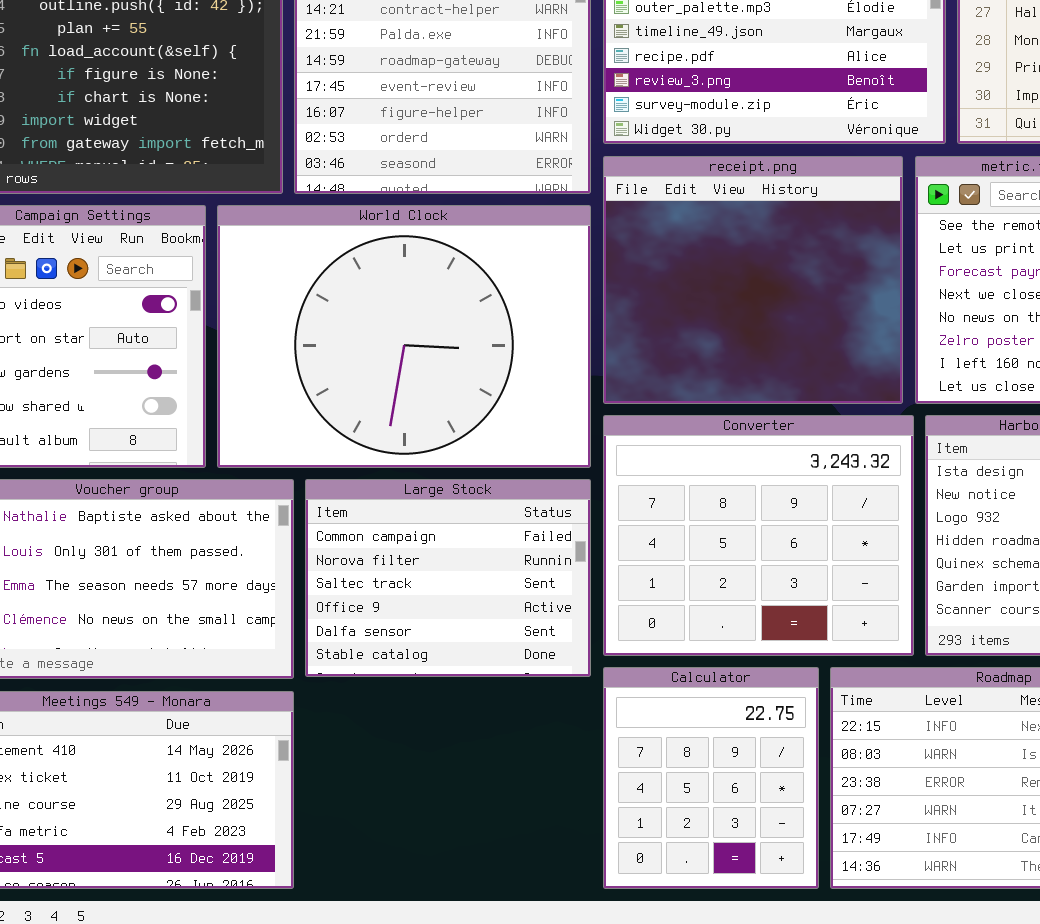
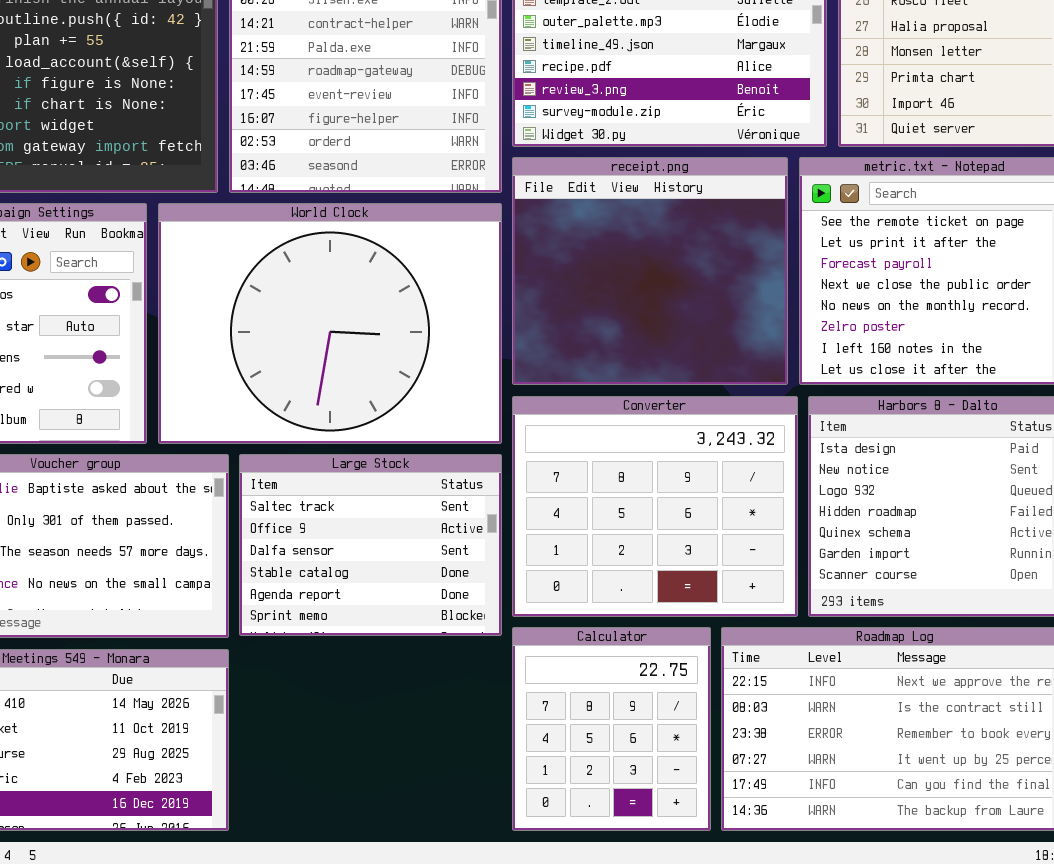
Large Stock: [305,479,591,677] -> [239,454,502,636], scrolled down 2 rows

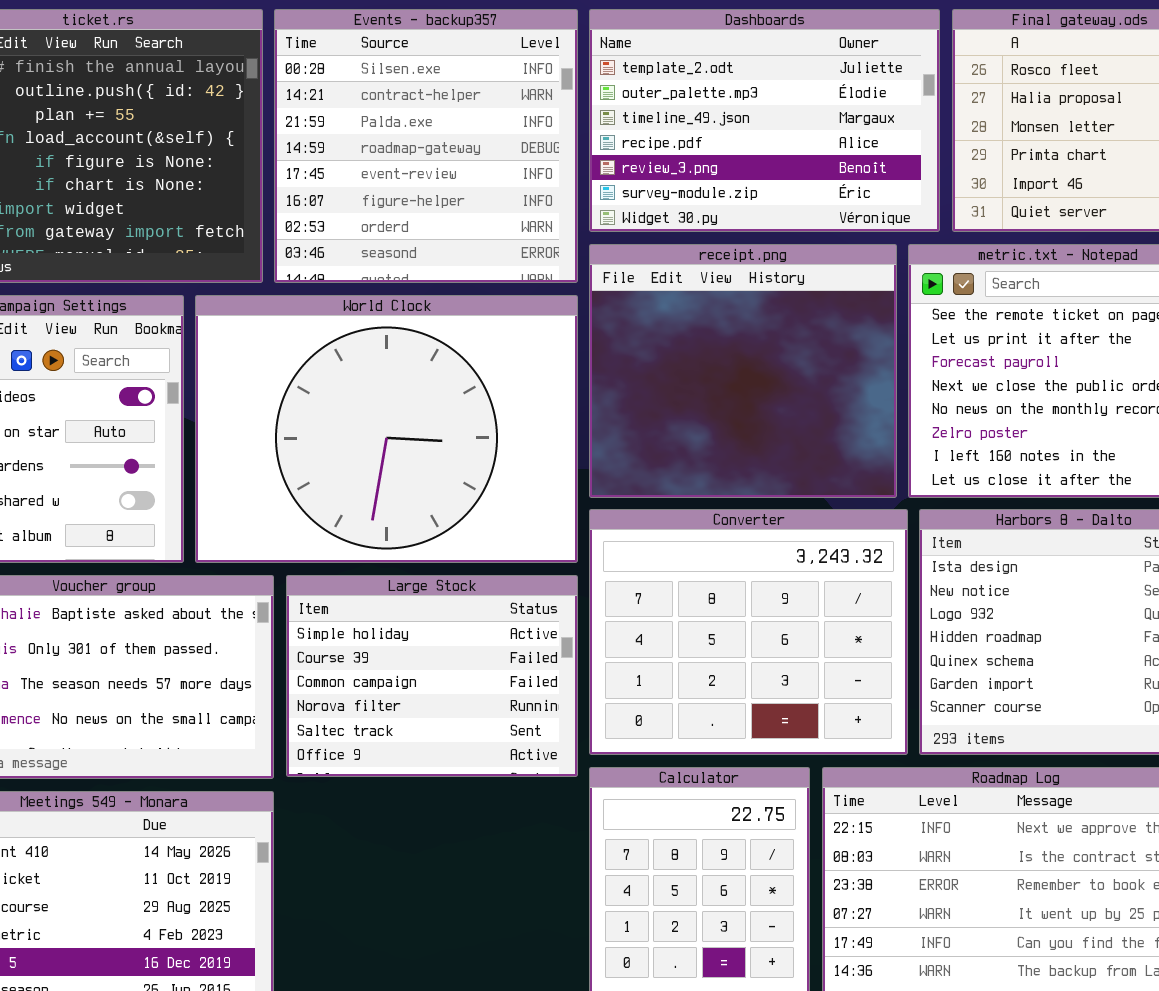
Large Stock: [239,454,502,636] -> [286,575,578,777], scrolled up 4 rows

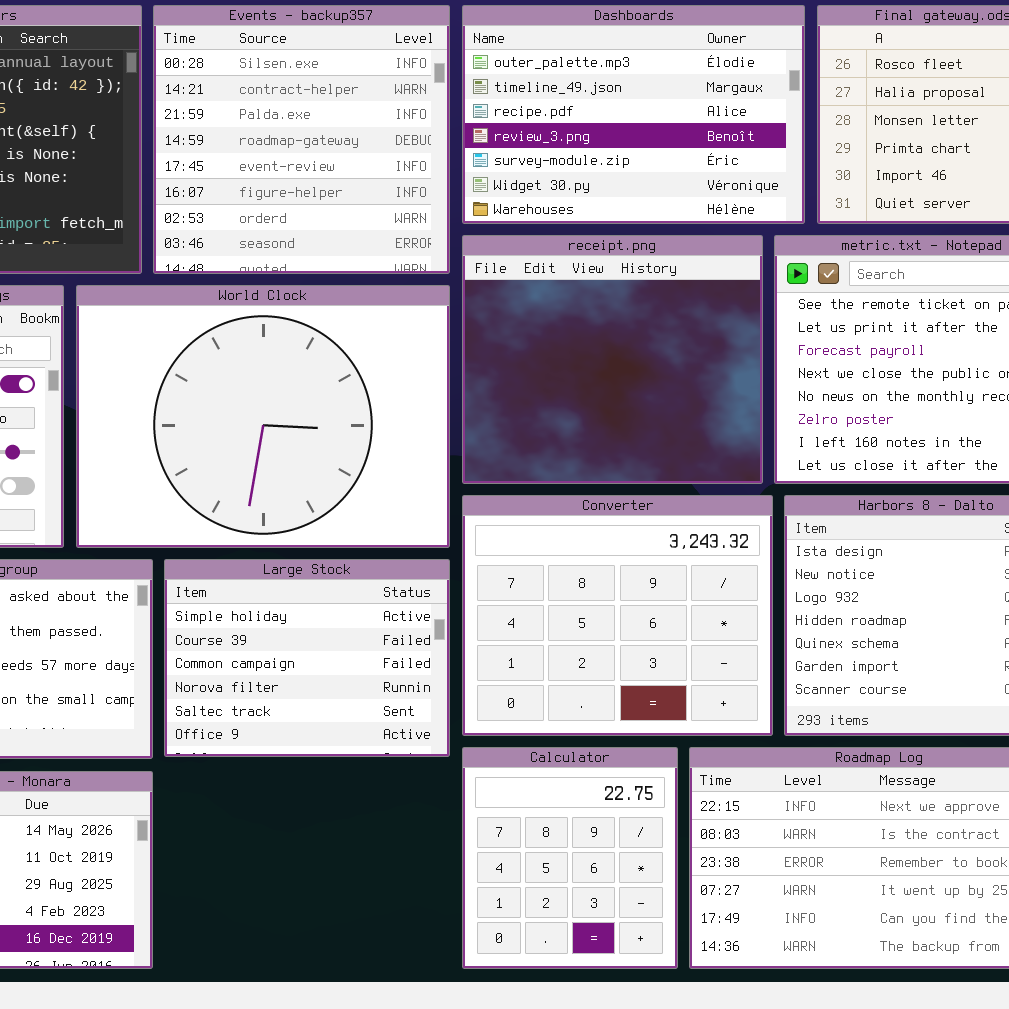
Dashboards: [589,9,940,232] -> [462,5,805,224], scrolled down 1 row

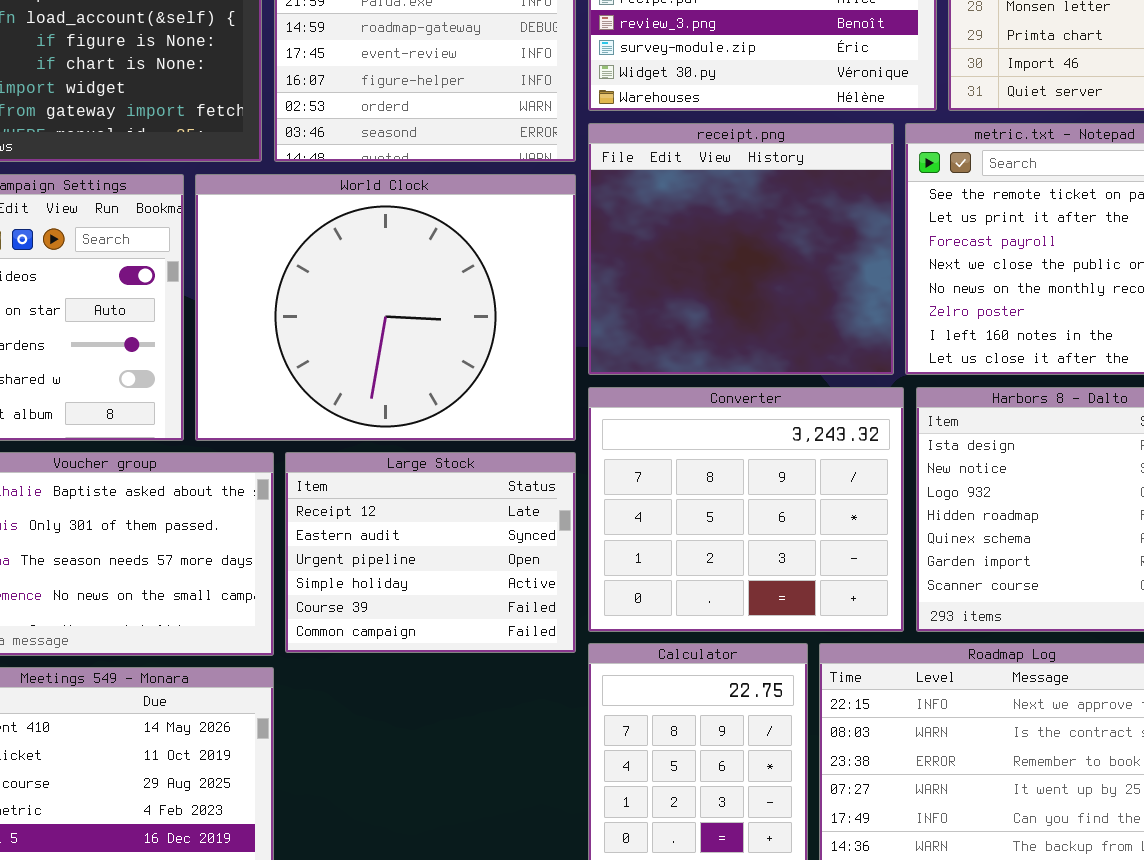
Large Stock: [164,559,450,757] -> [285,452,576,653], scrolled up 3 rows

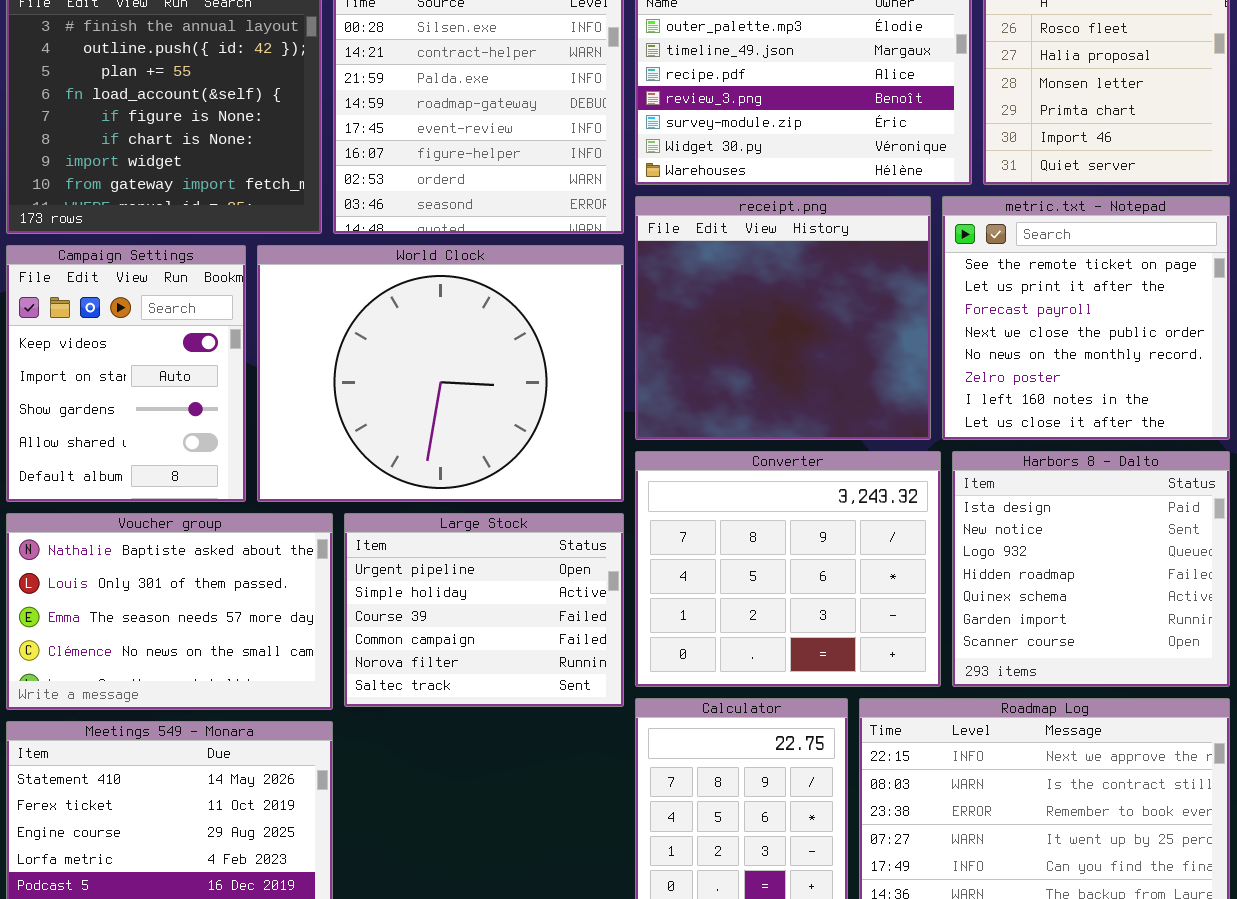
Large Stock: [285,452,576,653] -> [344,513,624,707], scrolled down 2 rows

